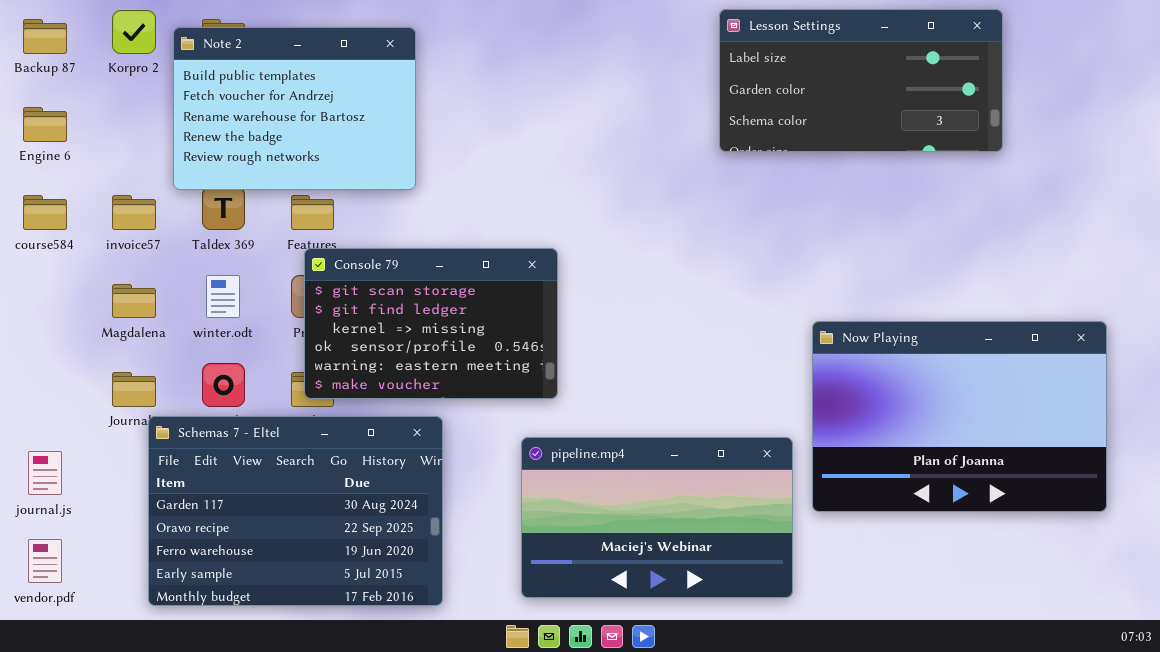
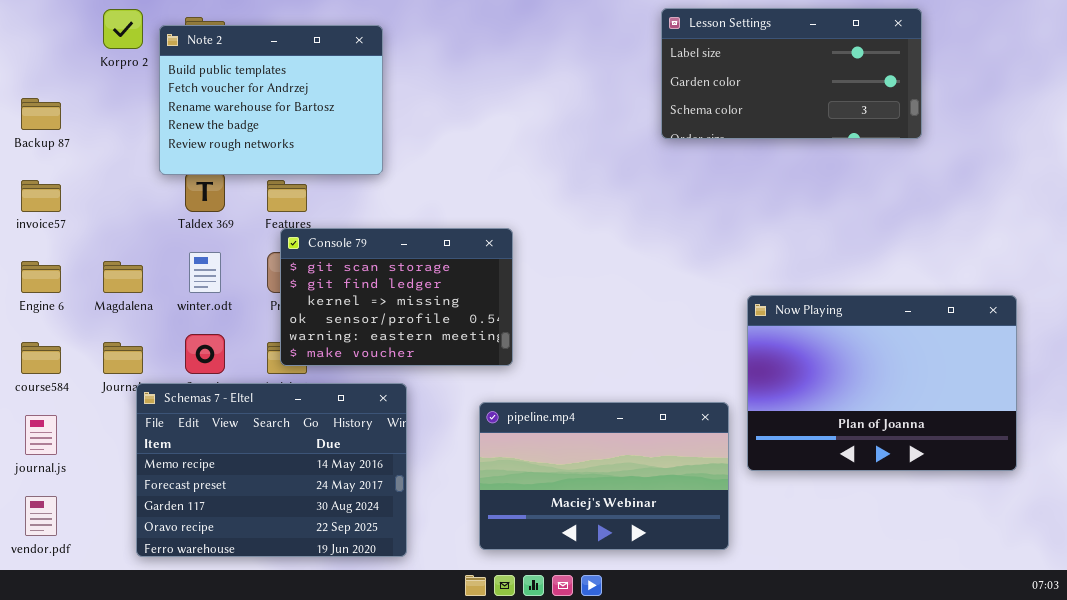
Backup 87: [23,19,67,54] -> [21,98,61,130], moved
Engine 6: [23,107,67,142] -> [21,261,61,293], moved
course584: [23,195,67,230] -> [21,342,61,374], moved
invoice57: [112,195,156,230] -> [21,180,61,212], moved
Schemas 7 - Eltel: [148,416,443,606] -> [136,383,407,557], scrolled up 2 rows

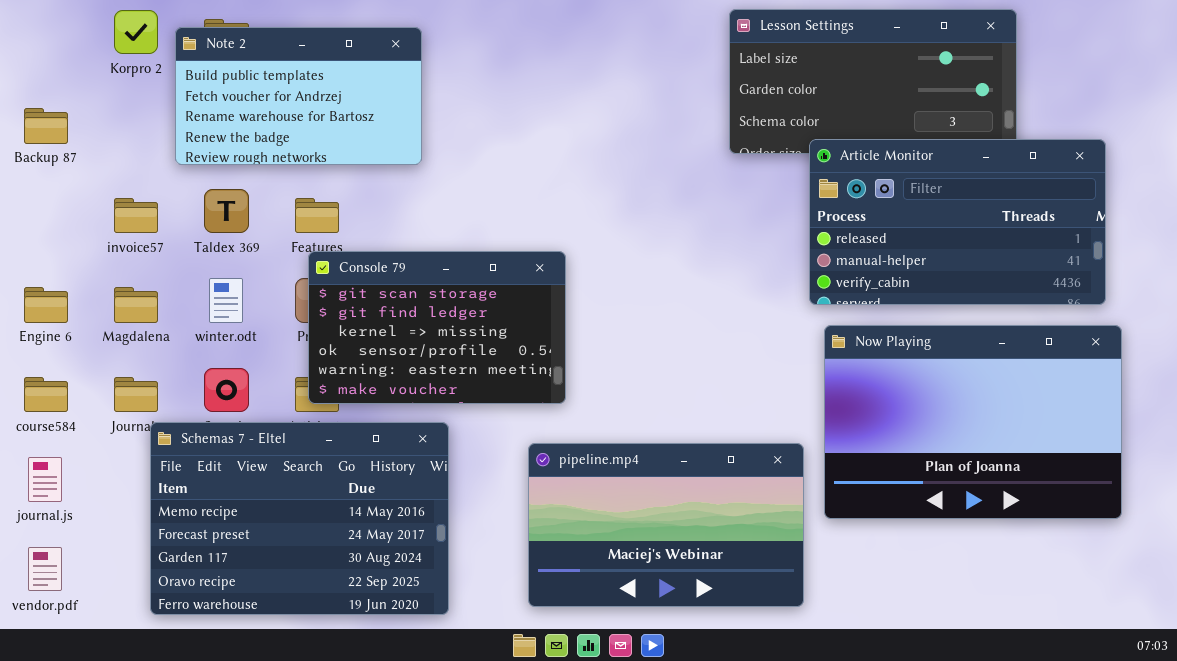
Note 2: [159,25,383,175] -> [175,27,422,165], resized
Article Monitor: none -> [809,139,1106,305], opened
invoice57: [21,180,61,212] -> [114,198,158,233], moved

